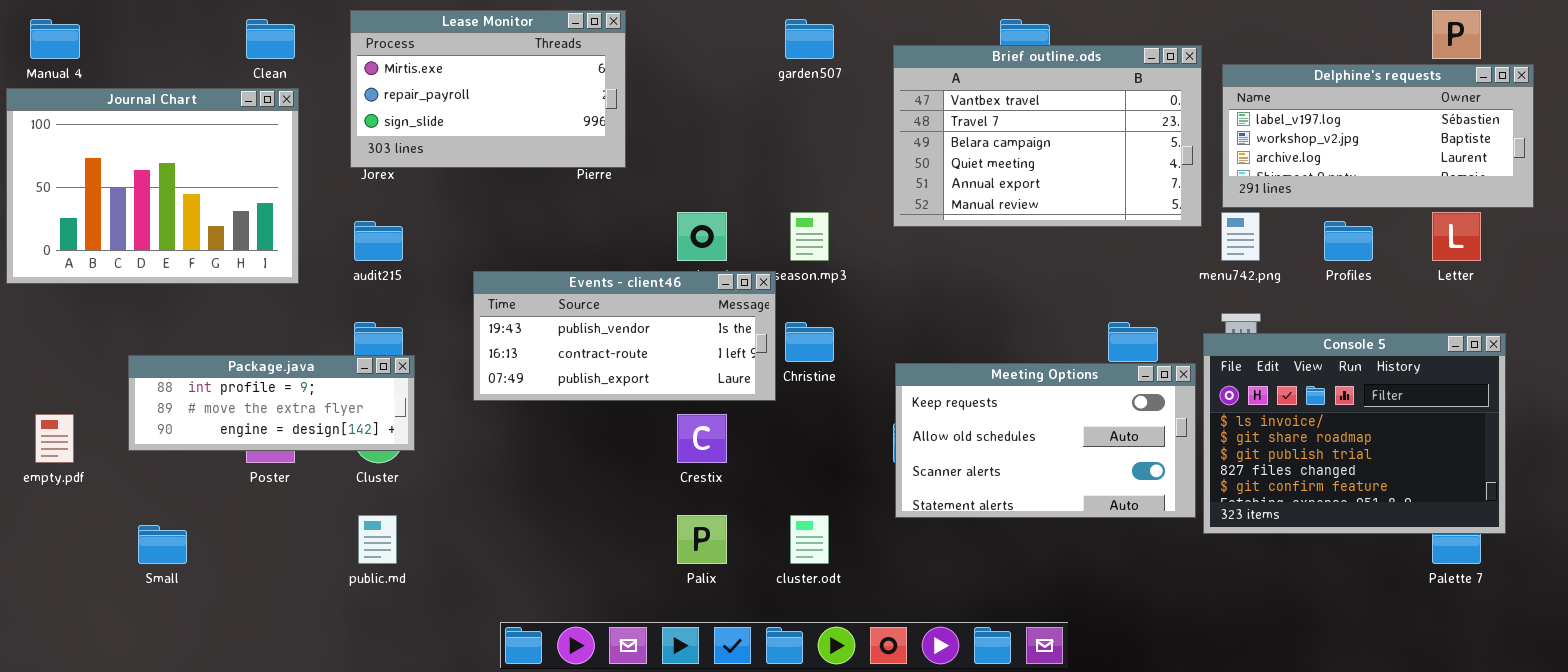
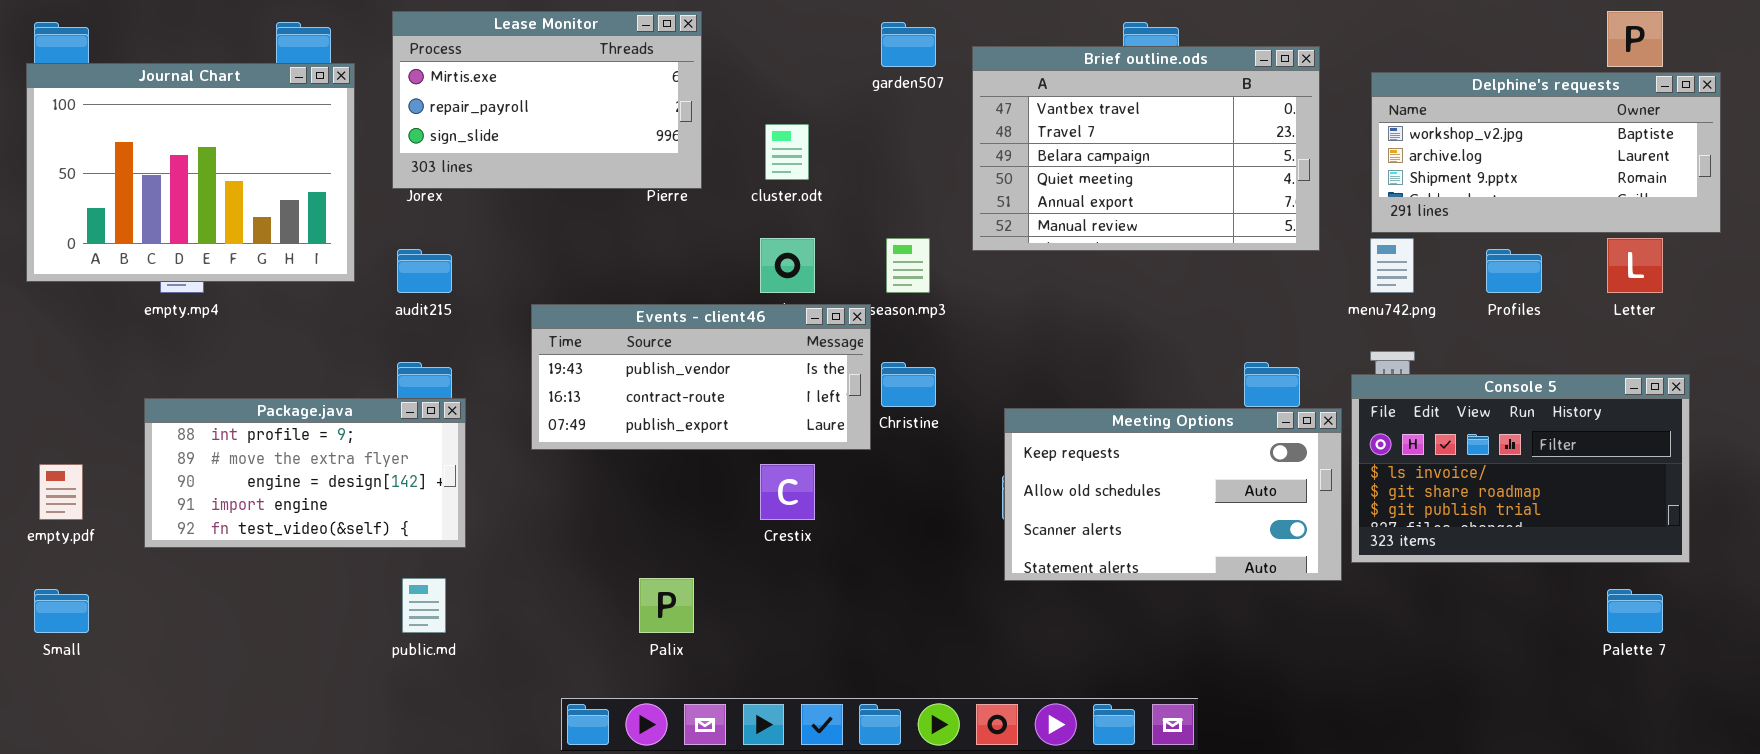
Brief outline.ods: [893,45,1202,227] -> [972,46,1320,251], moved
Delphine's requests: [1222,64,1534,208] -> [1371,72,1721,233], scrolled down 1 row
Journal Chart: [6,88,299,284] -> [26,63,355,282], moved
Console 5: [1203,333,1506,534] -> [1351,374,1690,563], resized
Package.java: [128,355,415,451] -> [144,398,466,548], resized
Palix: [677,515,727,564] -> [639,578,694,633], moved
cluster.odt: [790,515,829,564] -> [765,124,809,180], moved
Small: [138,525,187,564] -> [34,589,89,633], moved

